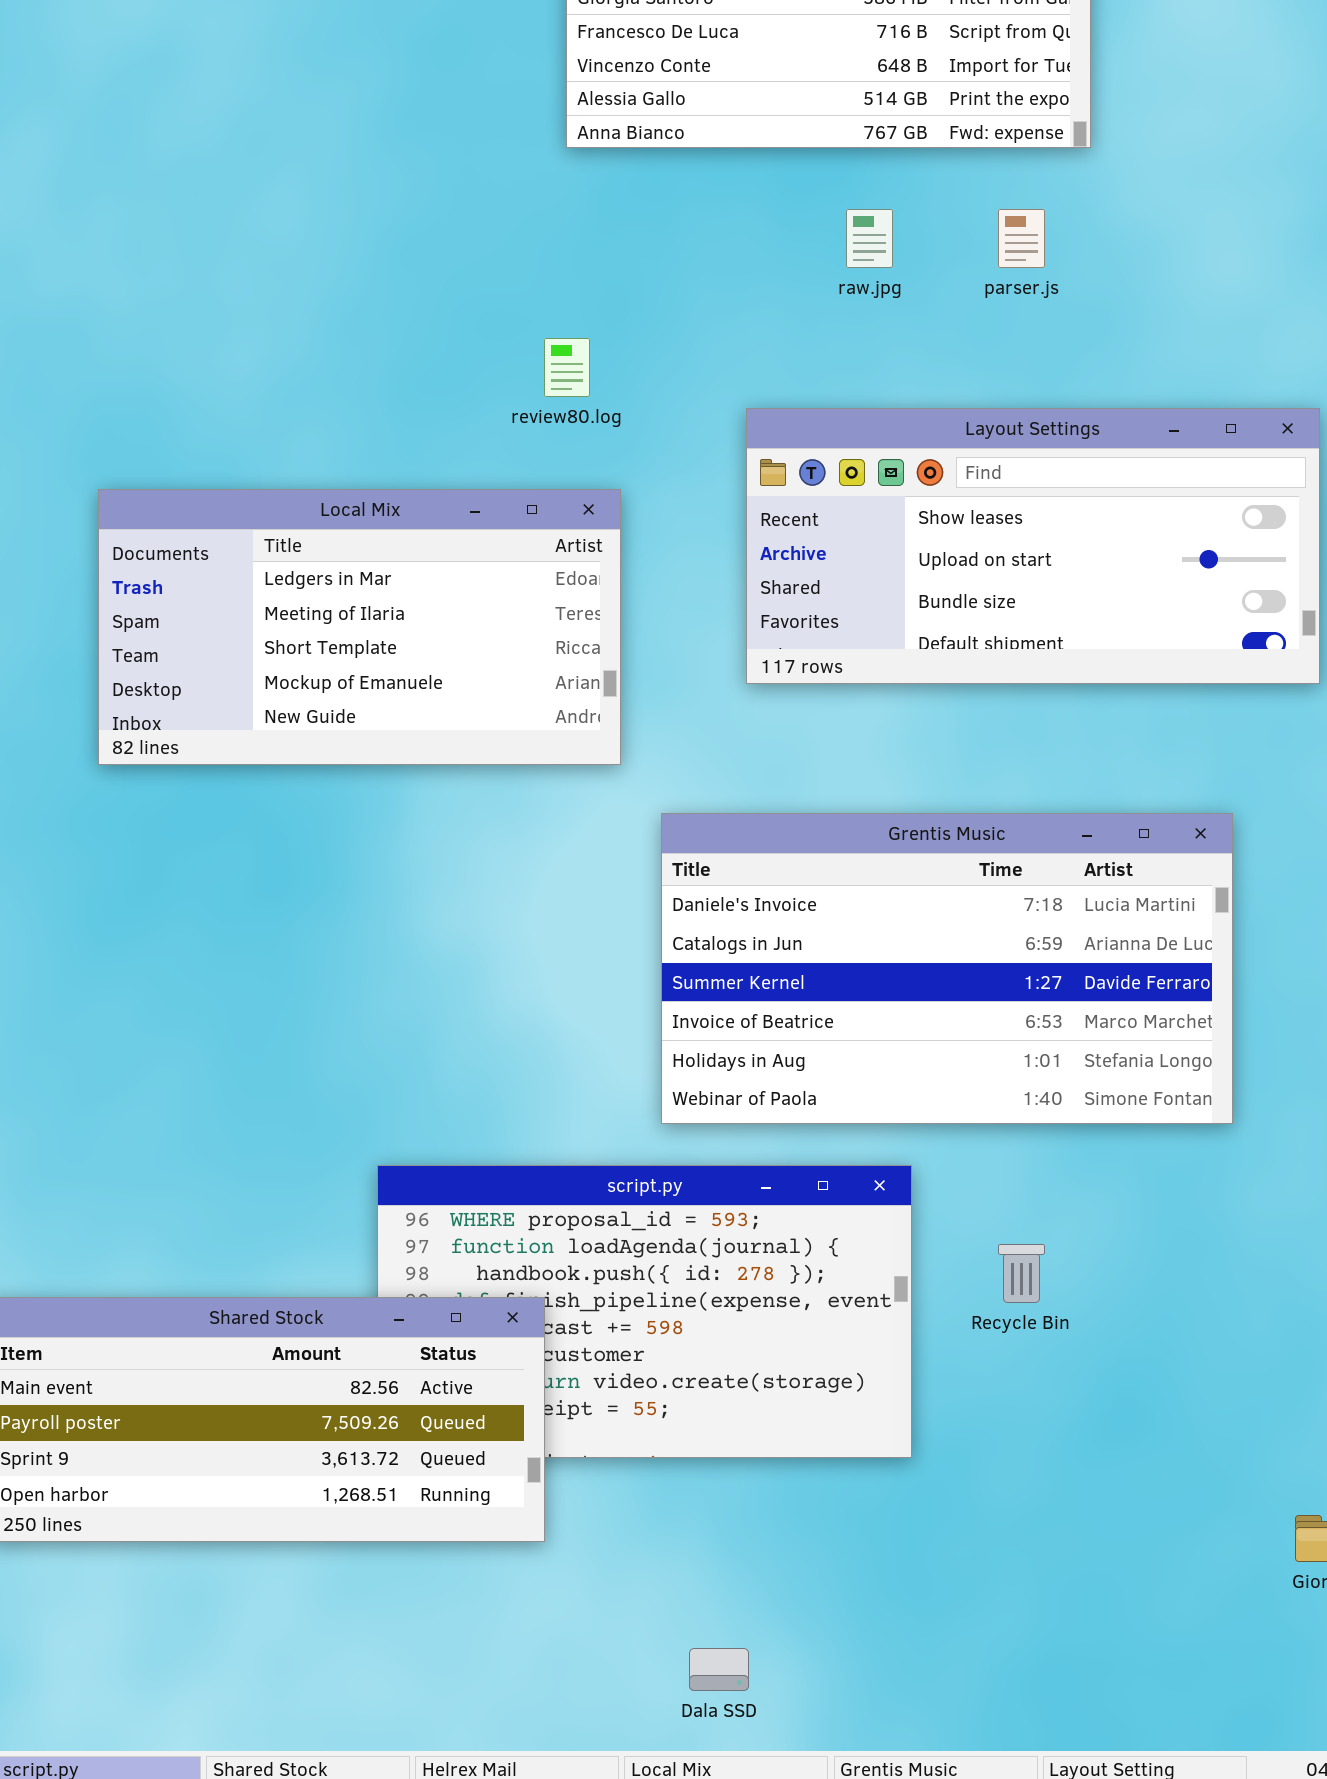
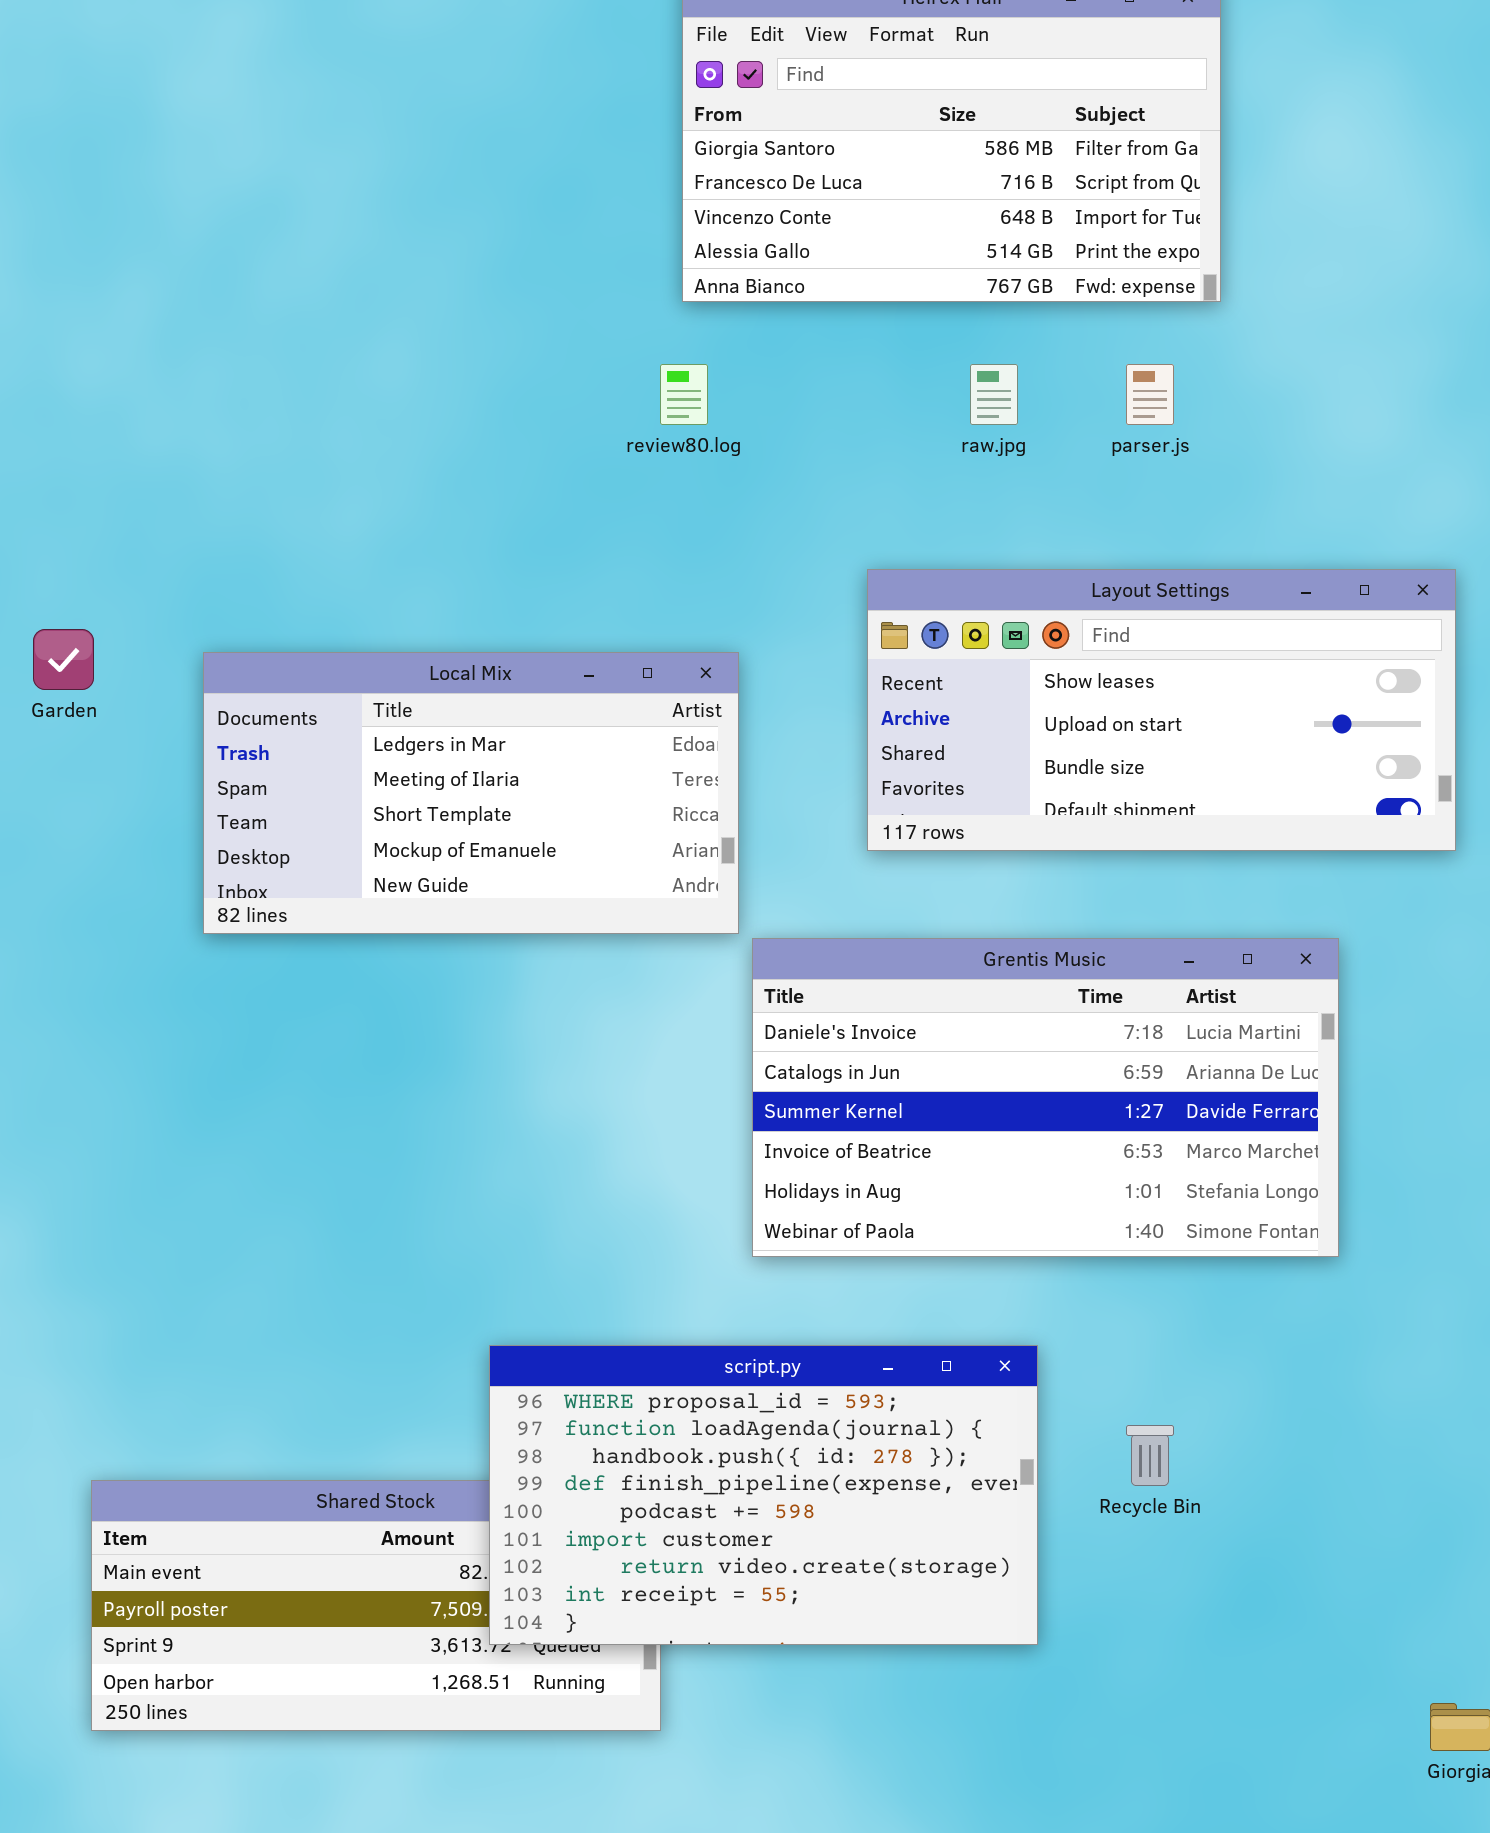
review80.log: [544,338,590,397] -> [660,364,708,425], moved
Grentis Music: [661,813,1233,1124] -> [752,938,1339,1257], moved
script.py: [377,1165,912,1458] -> [489,1345,1038,1645], raised

